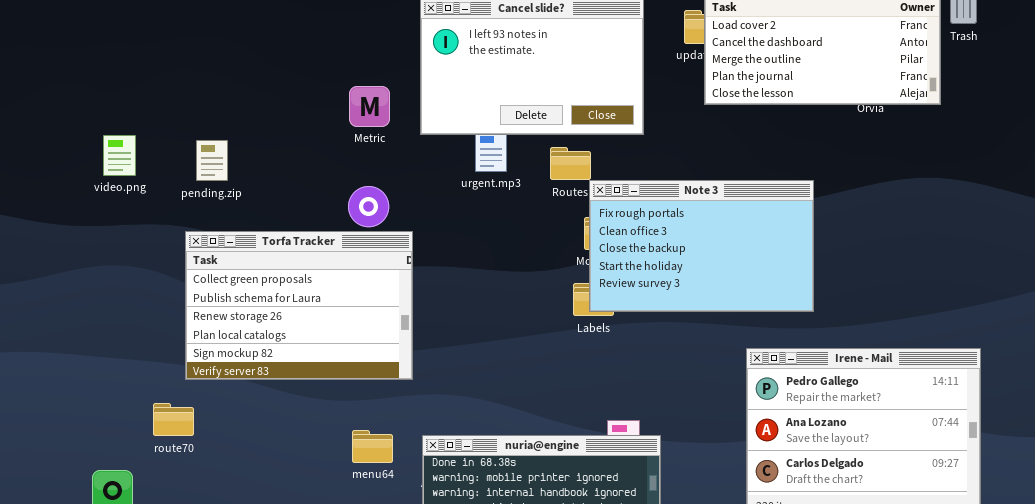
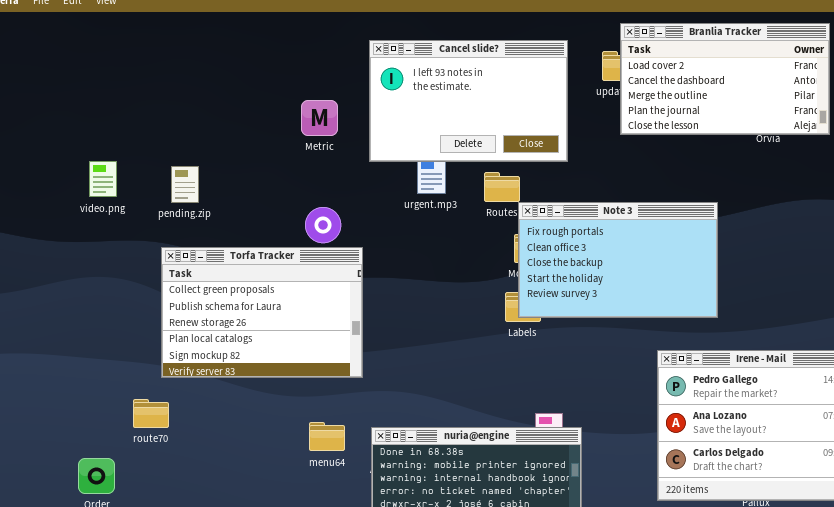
Metric: [349,86,390,127] -> [301,100,338,136], moved

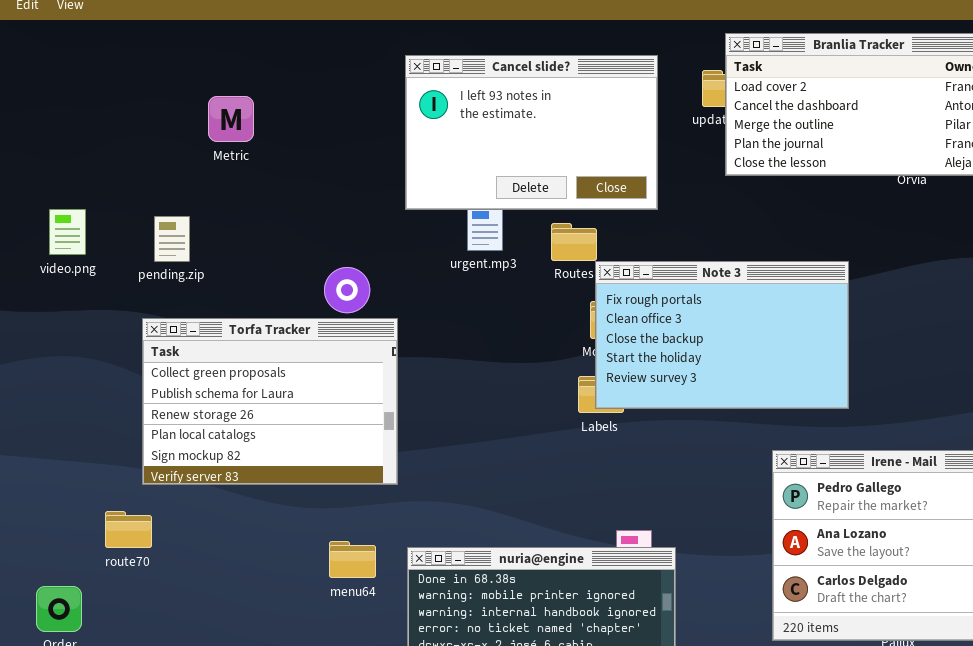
Metric: [301,100,338,136] -> [208,96,254,142], moved

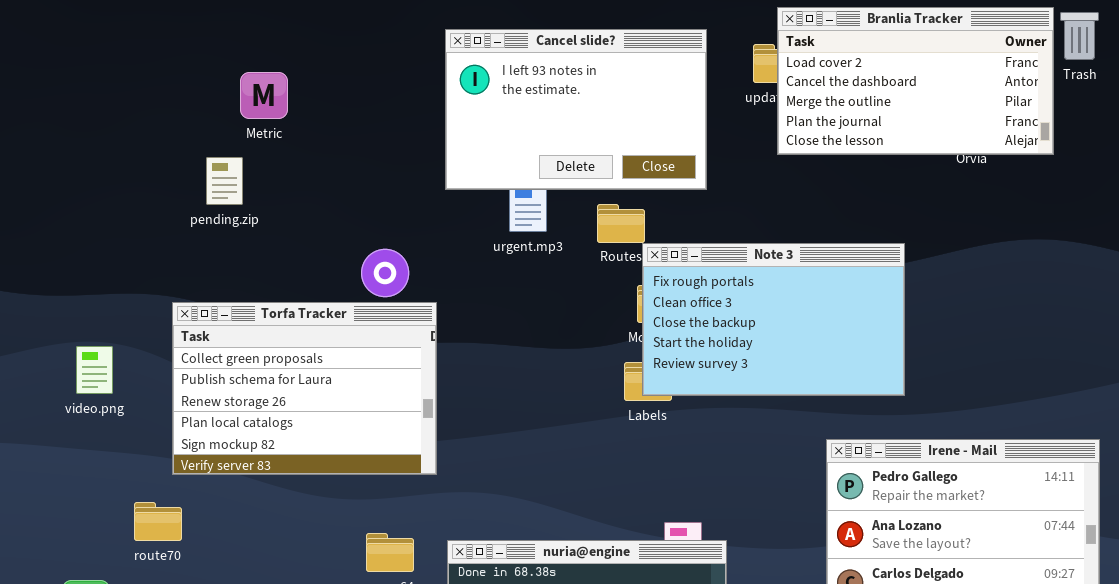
video.png: [49,209,86,255] -> [76,346,113,394], moved
pending.zip: [154,216,190,262] -> [206,157,243,205], moved

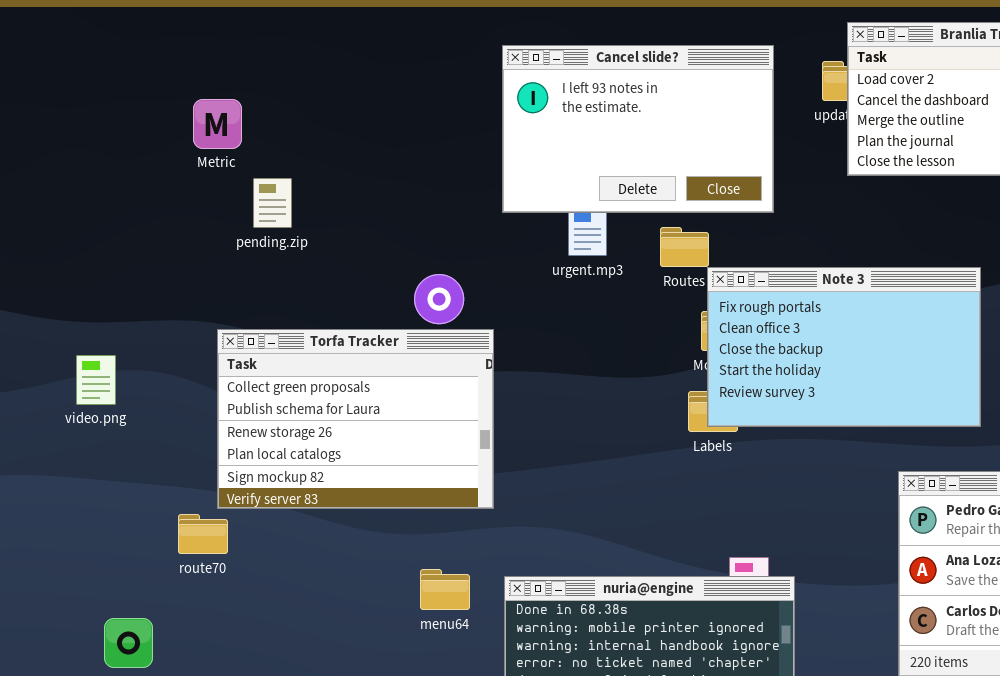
Metric: [240,72,288,119] -> [193,99,242,149], moved
video.png: [76,346,113,394] -> [76,355,116,405], moved
route70: [134,502,182,541] -> [178,514,228,554], moved

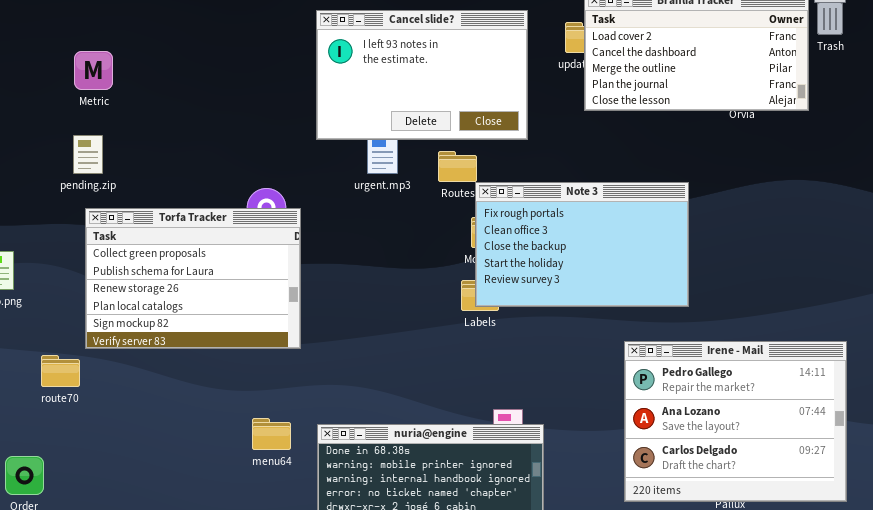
pending.zip: [253,178,292,228] -> [73,135,103,174], moved
Torfa Tracker: [217,329,494,509] -> [85,208,301,349], moved
route70: [178,514,228,554] -> [41,355,80,387], moved

